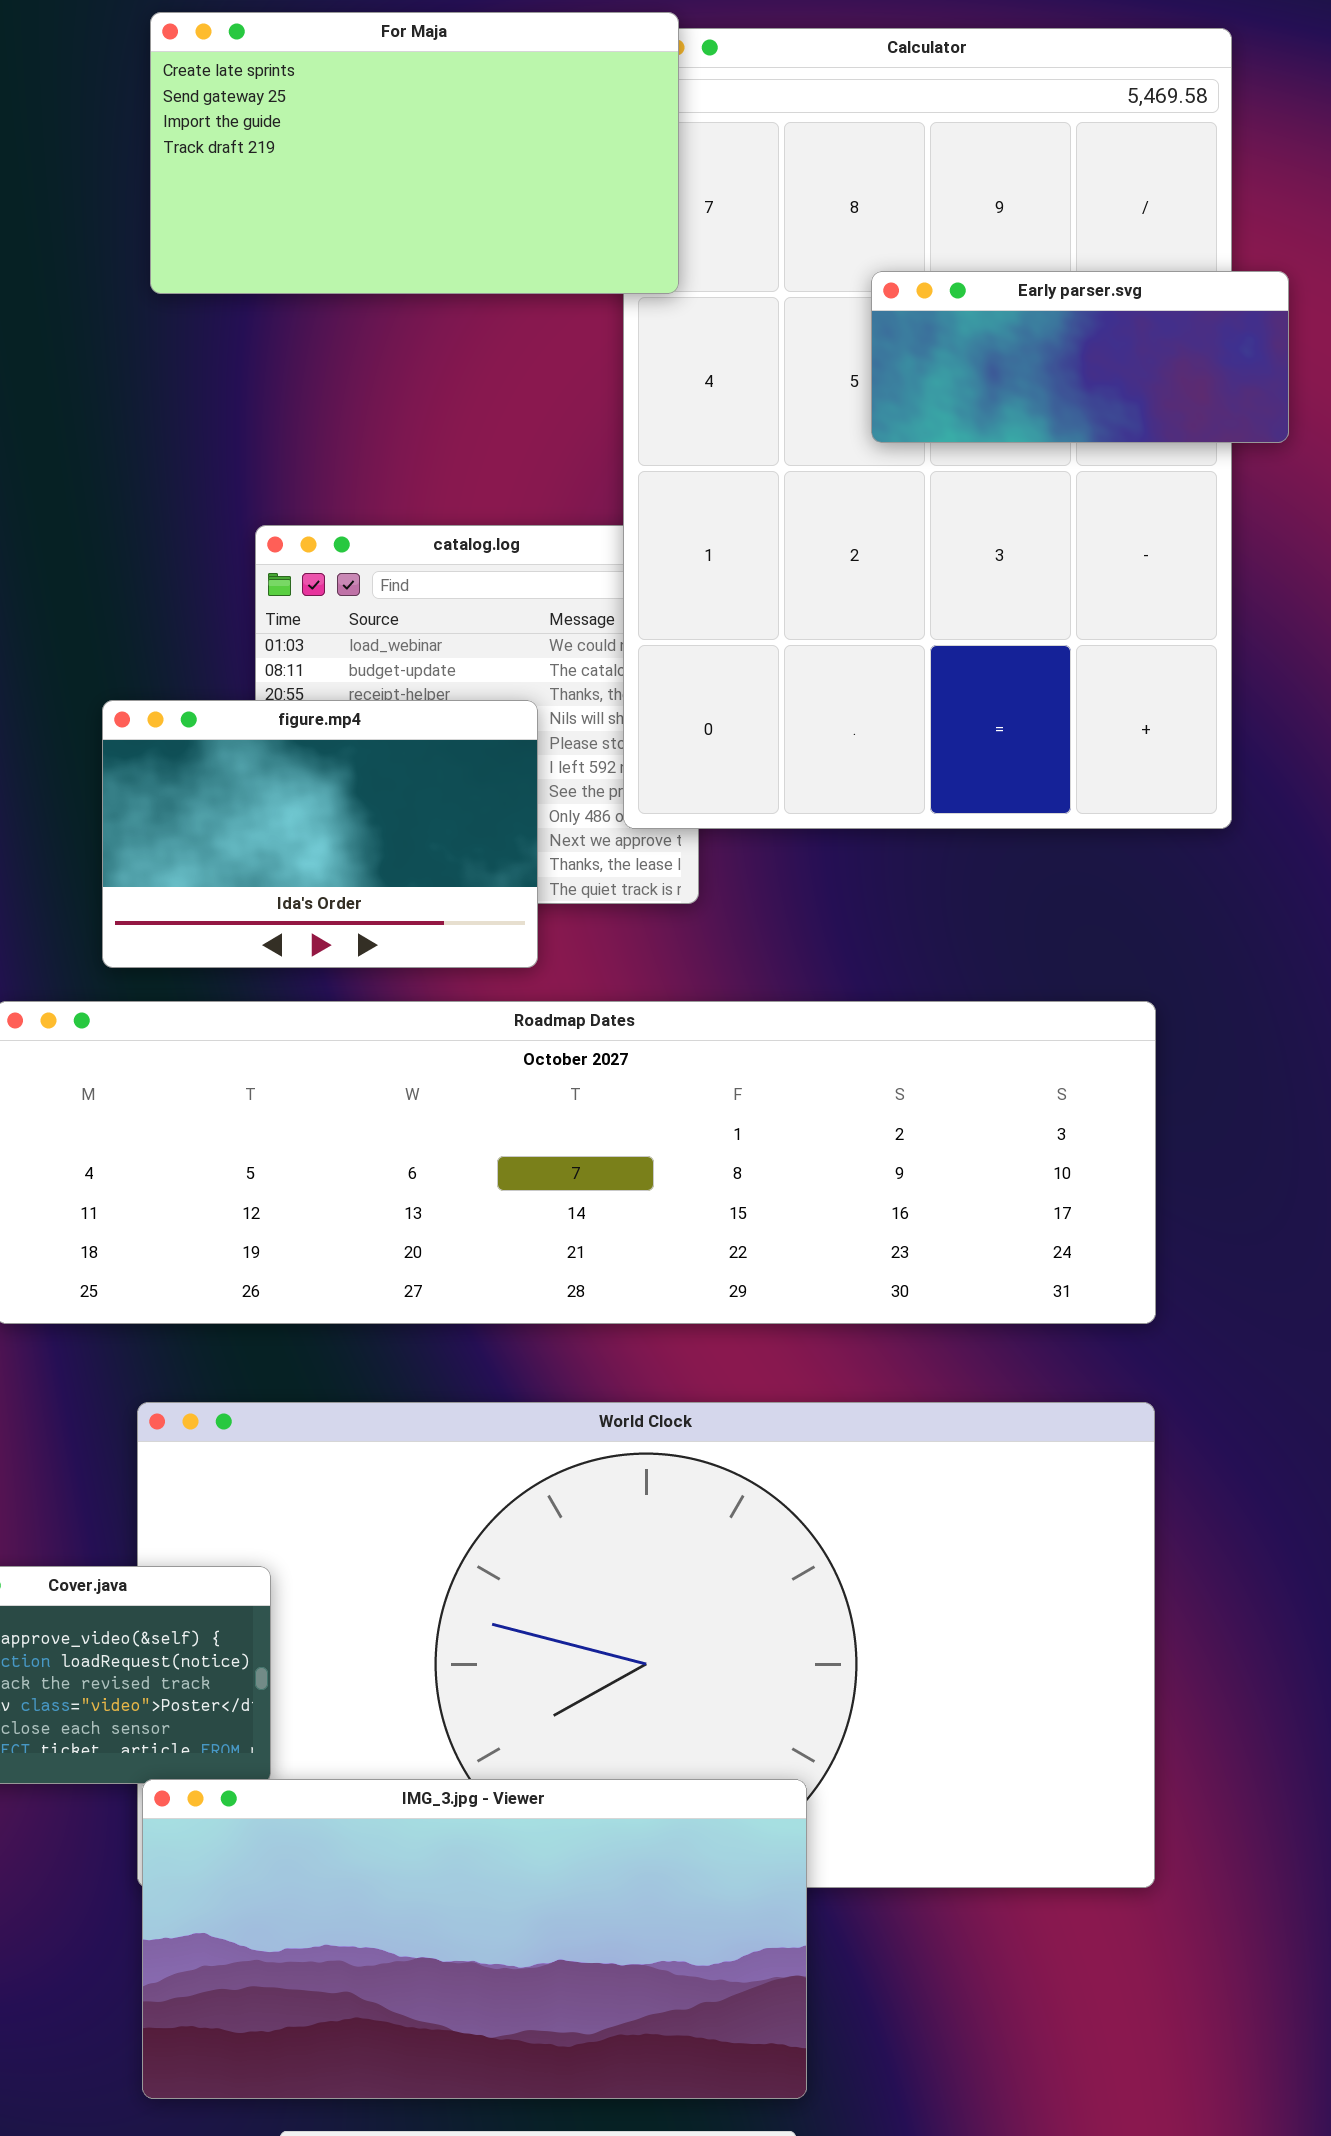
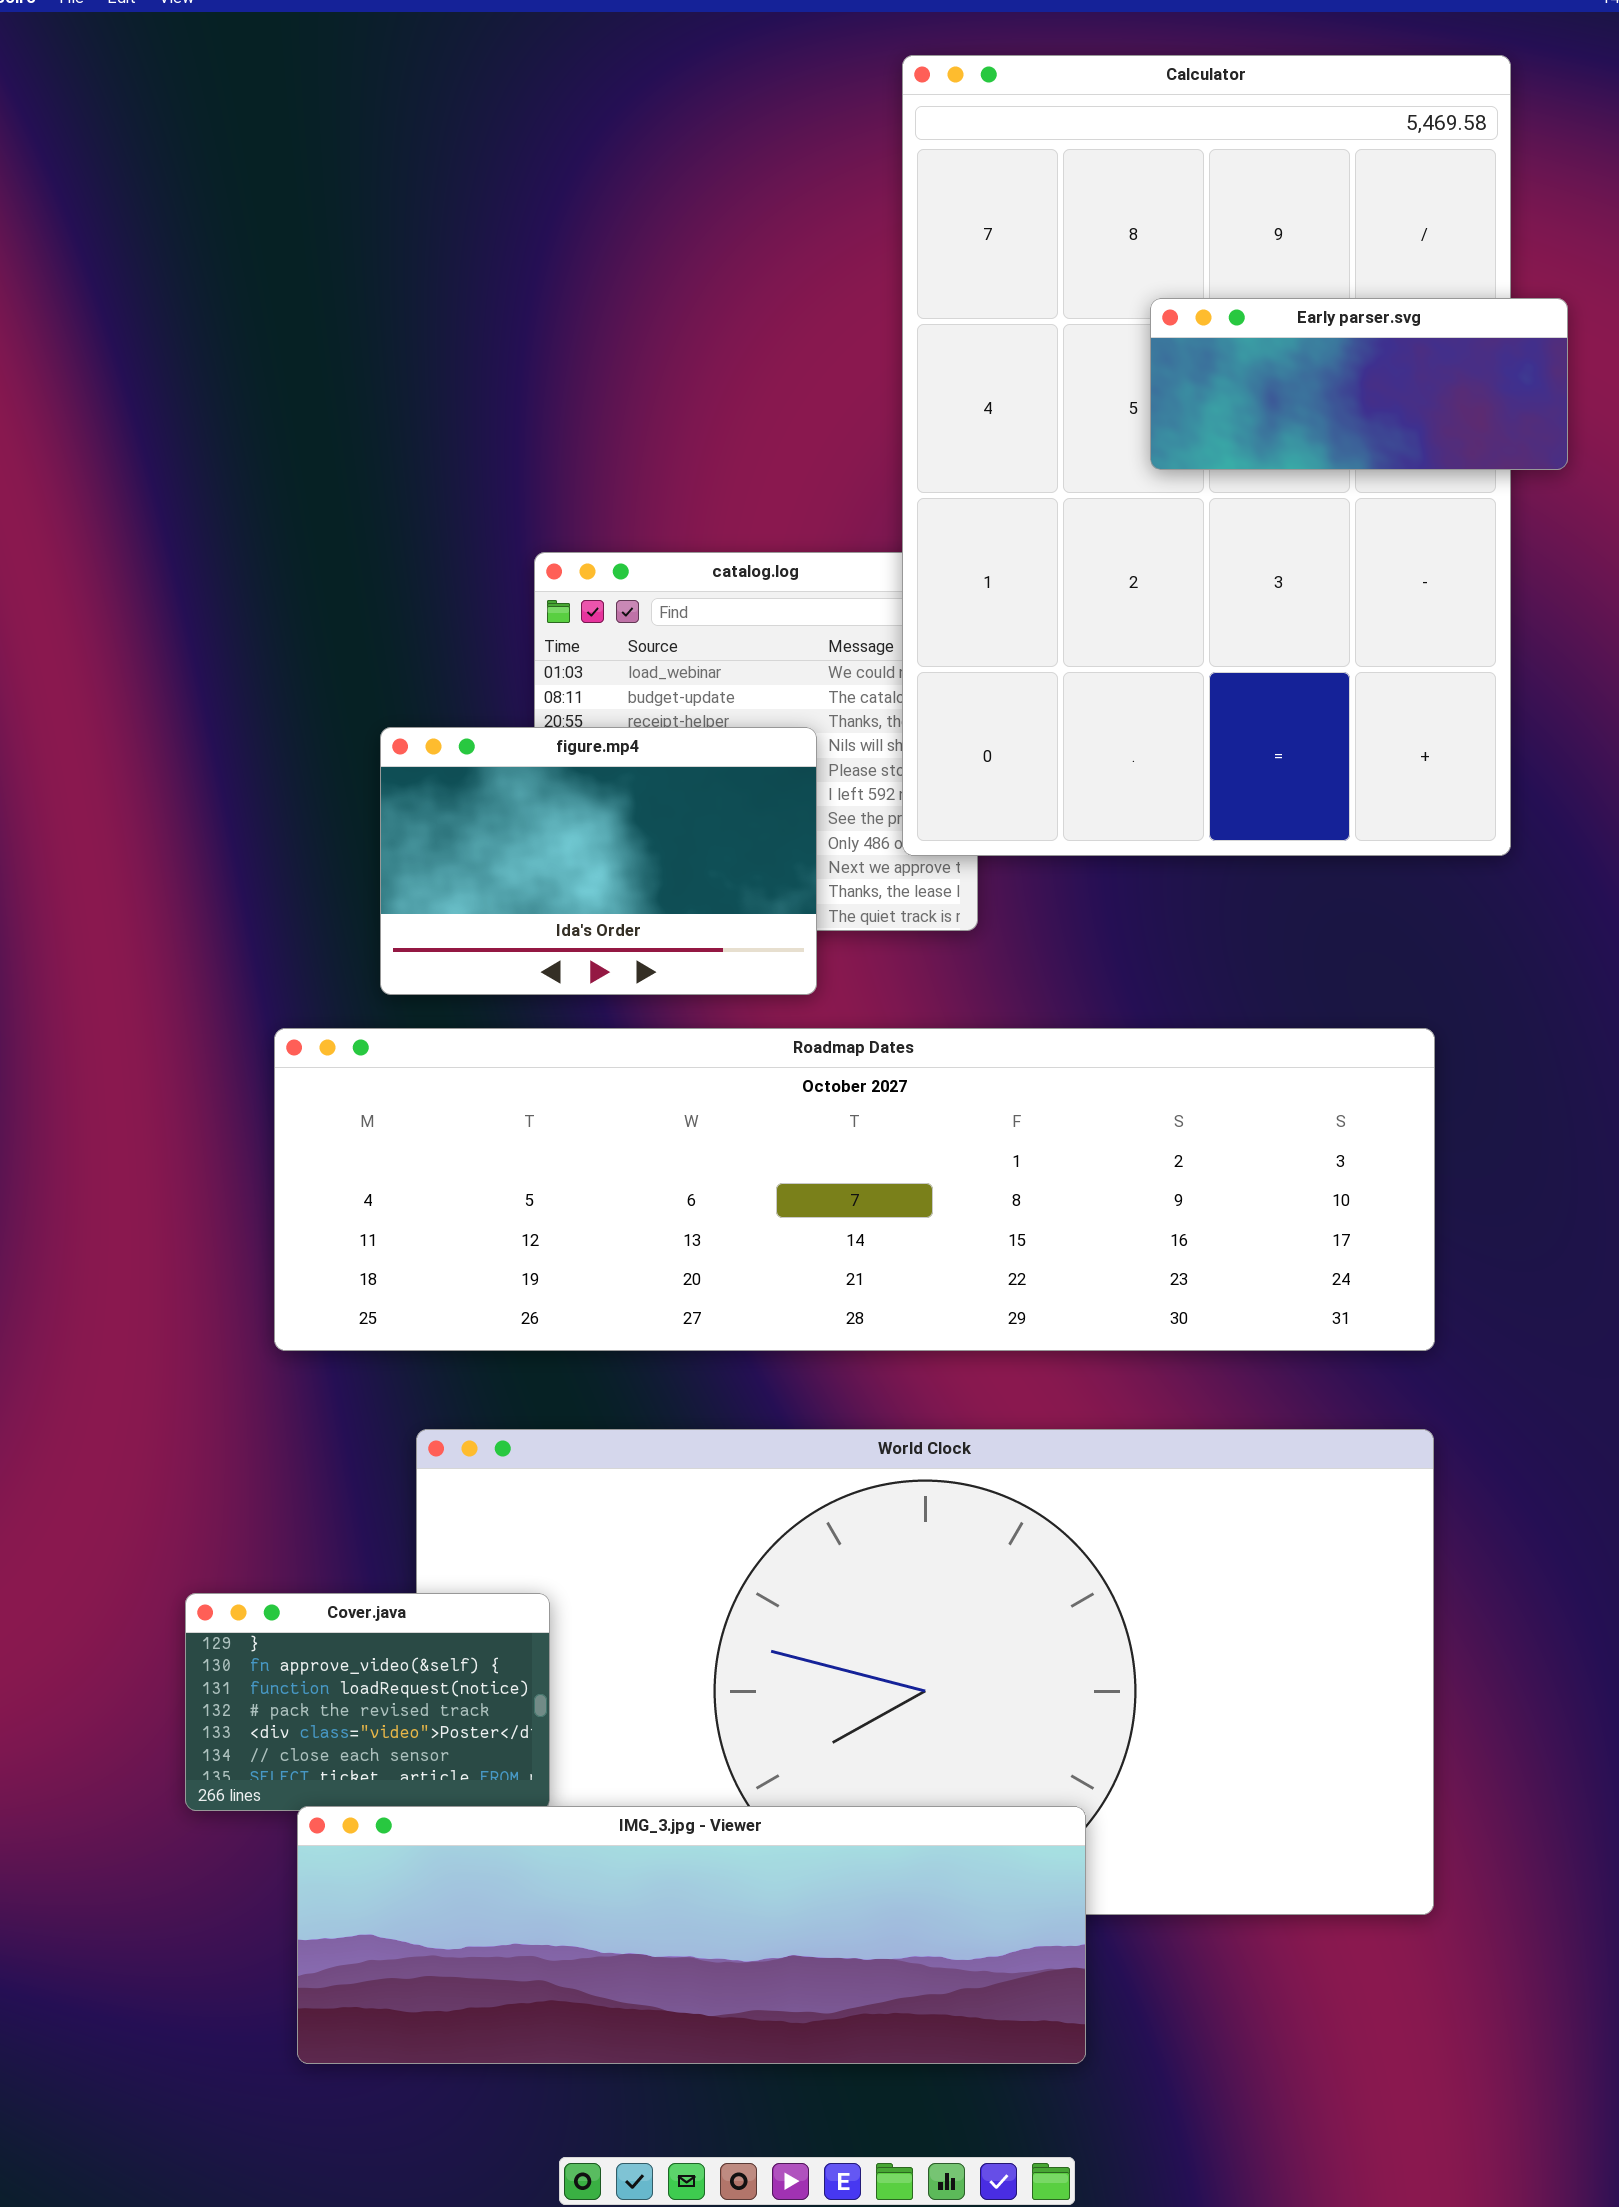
For Maja: [150,12,679,294] -> none, closed
IMG_3.jpg - Viewer: [142,1779,807,2099] -> [297,1806,1086,2064], resized

